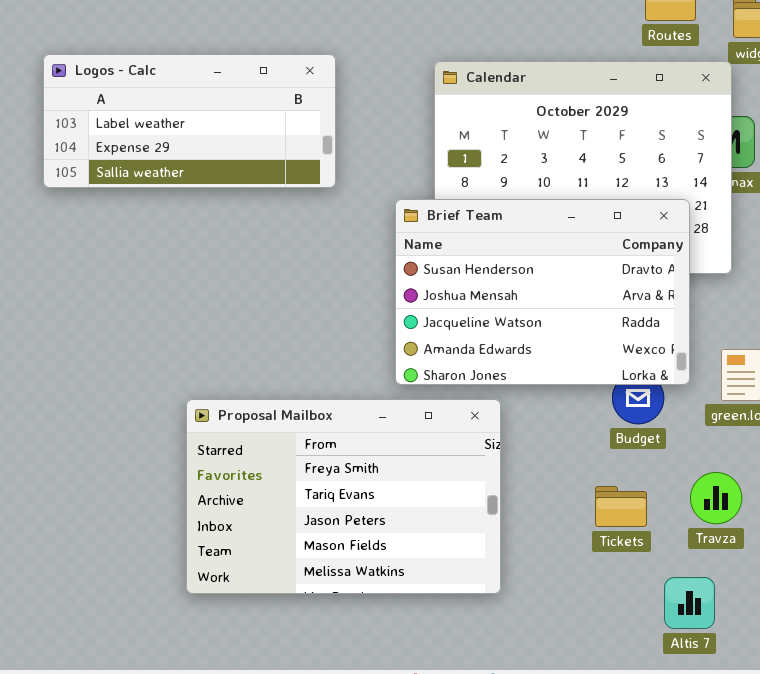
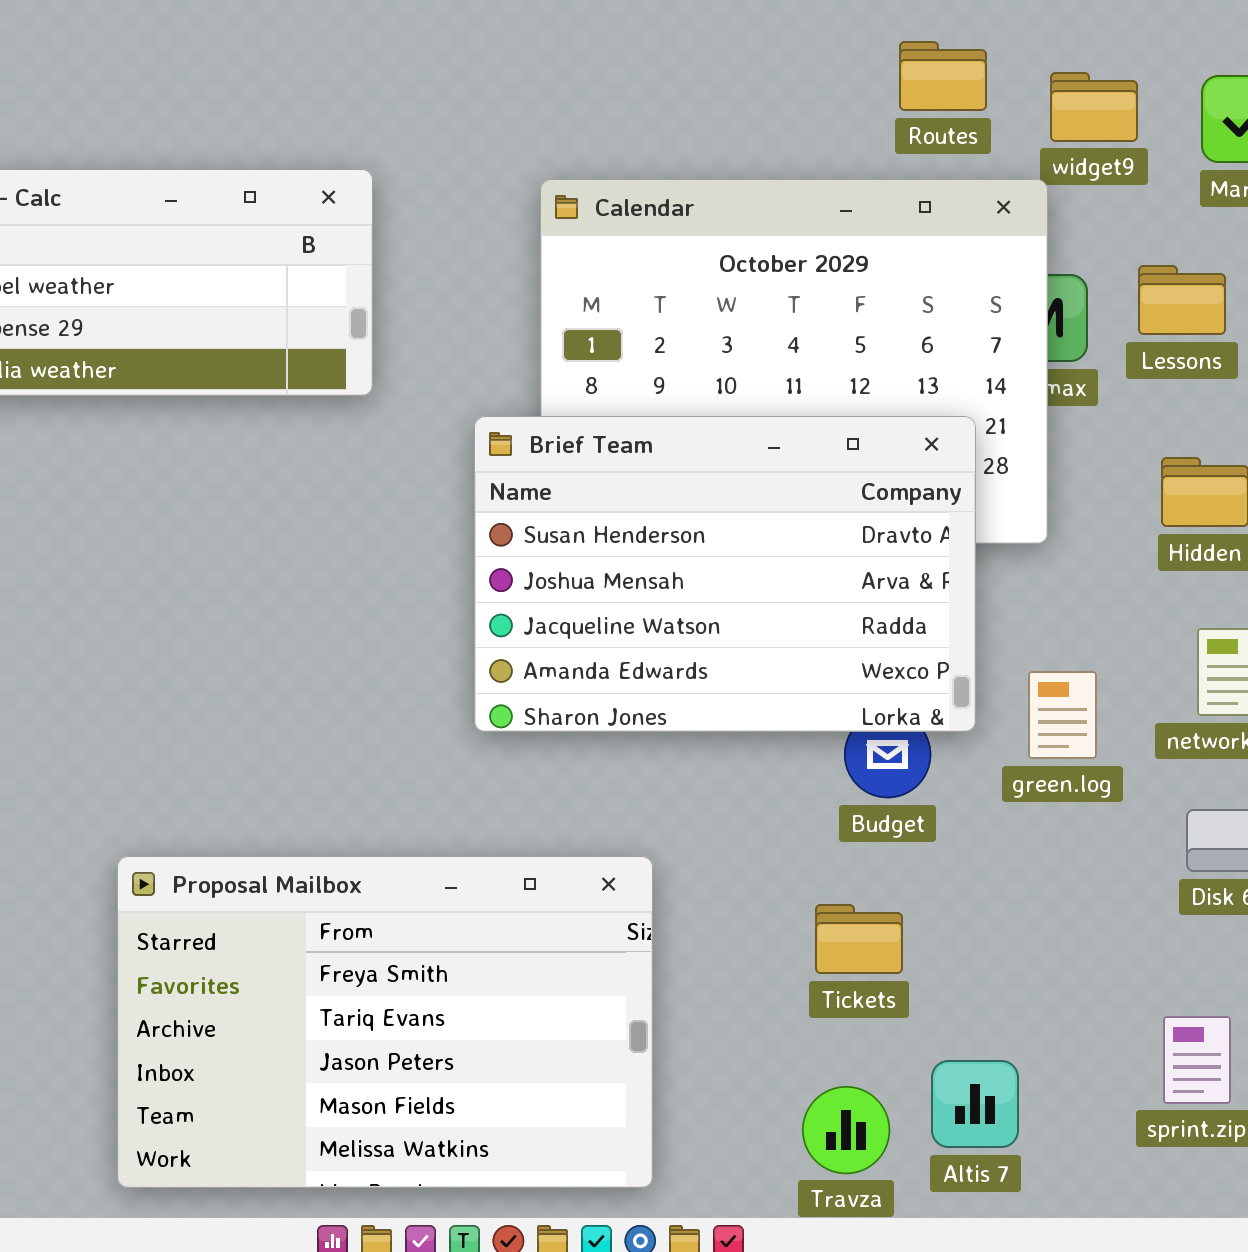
Proposal Mailbox: [186,399,501,594] -> [117,856,653,1188], moved
Travza: [690,472,742,524] -> [802,1086,890,1174], moved

